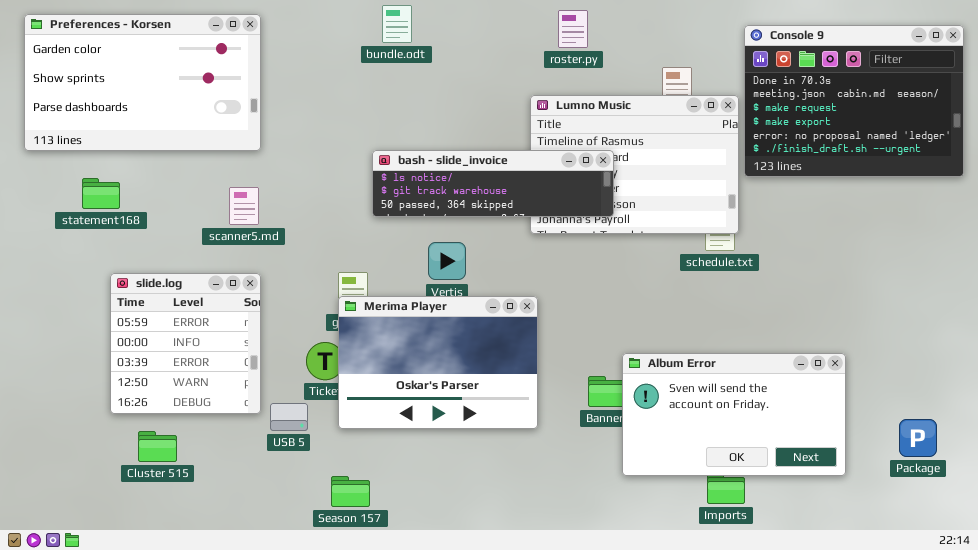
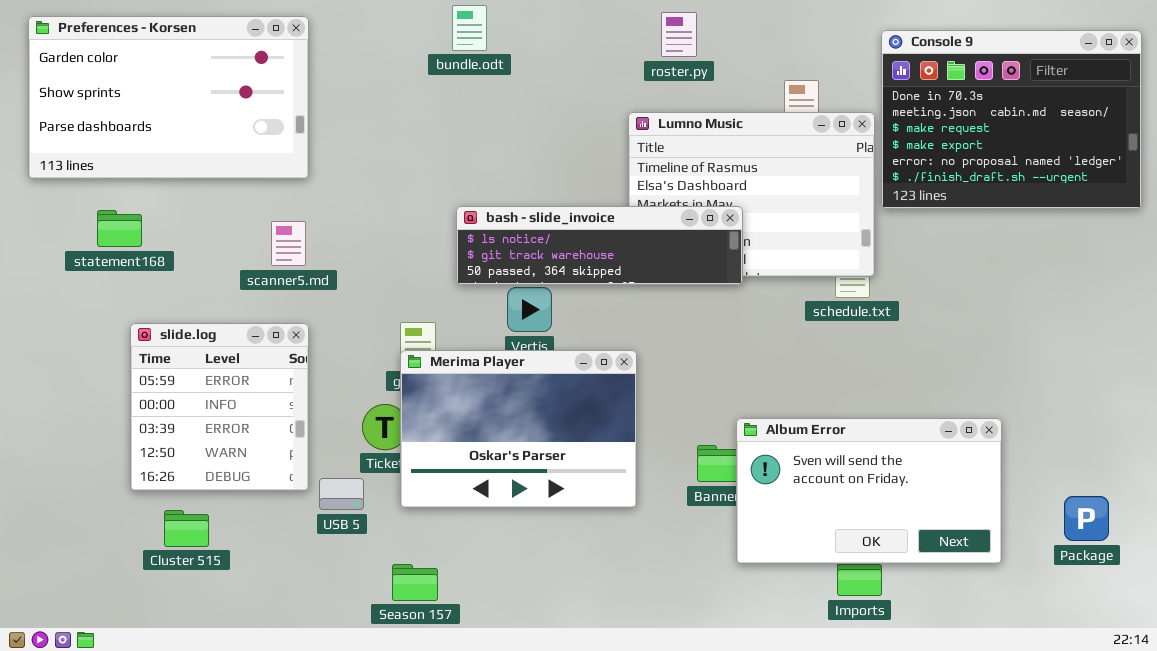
bash - slide_invoice: [372,150,614,217] -> [456,206,743,285], moved

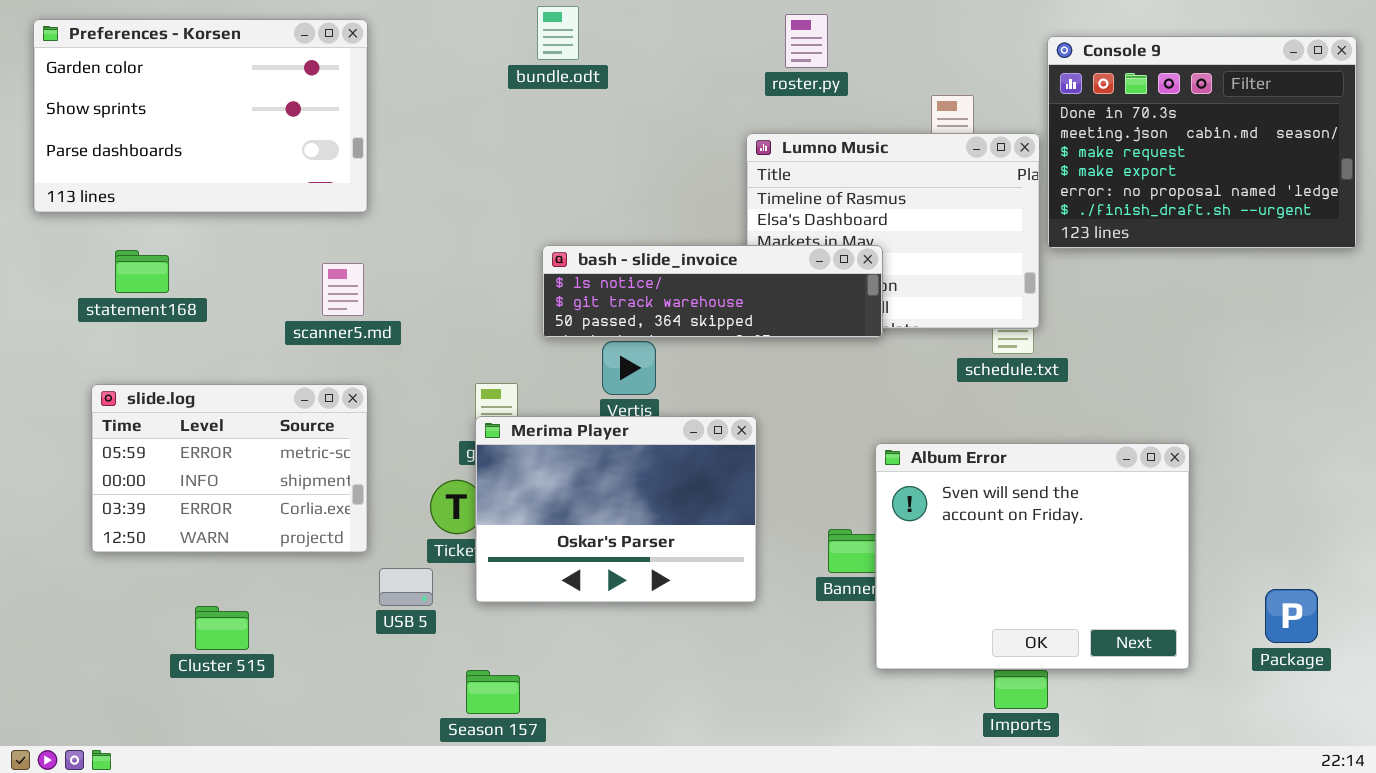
slide.log: [130,323,309,491] -> [91,384,368,553], resized
Album Error: [736,418,1002,564] -> [875,443,1190,670], resized

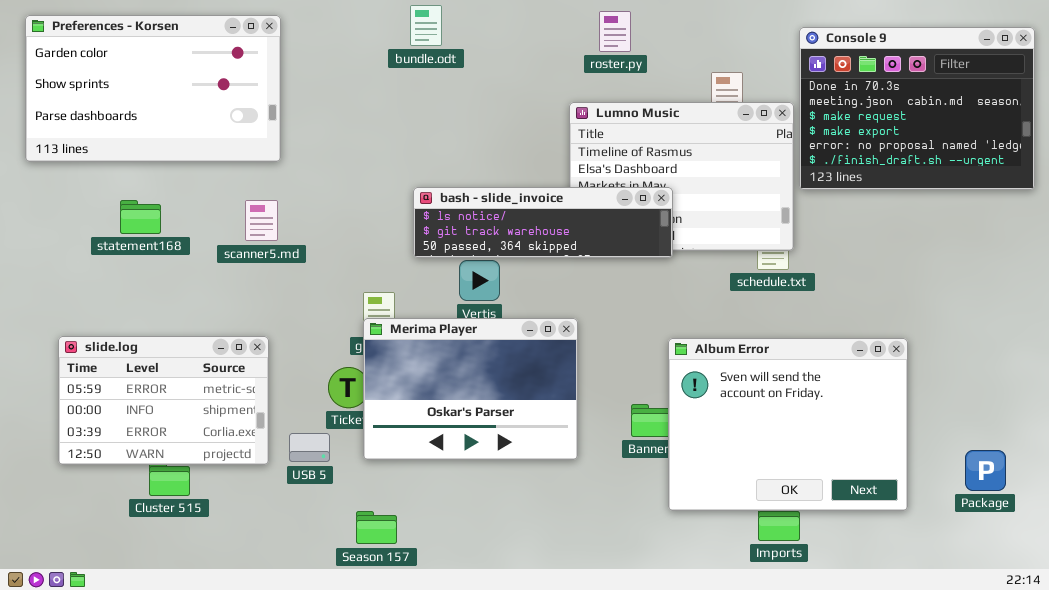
statement168: [115,250,169,293] -> [120,200,161,234], moved
slide.log: [91,384,368,553] -> [58,336,269,465], moved

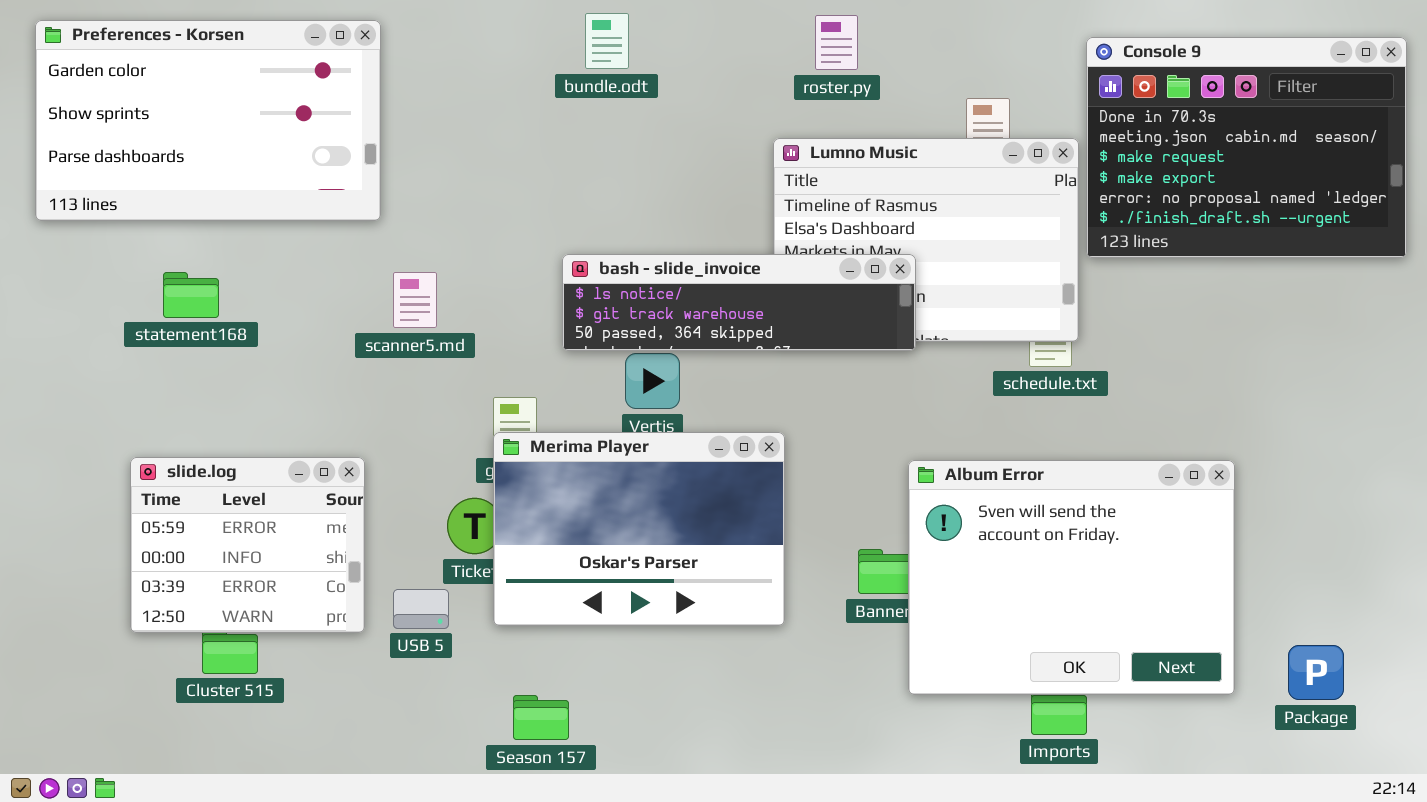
bundle.odt: [410,5,442,46] -> [585,13,629,69], moved
scanner5.md: [245,200,278,241] -> [393,272,437,328], moved
slide.log: [58,336,269,465] -> [130,457,365,633], resized
Package: [965,450,1006,491] -> [1288,645,1344,700], moved
Season 157: [356,511,397,544] -> [513,695,569,740], moved

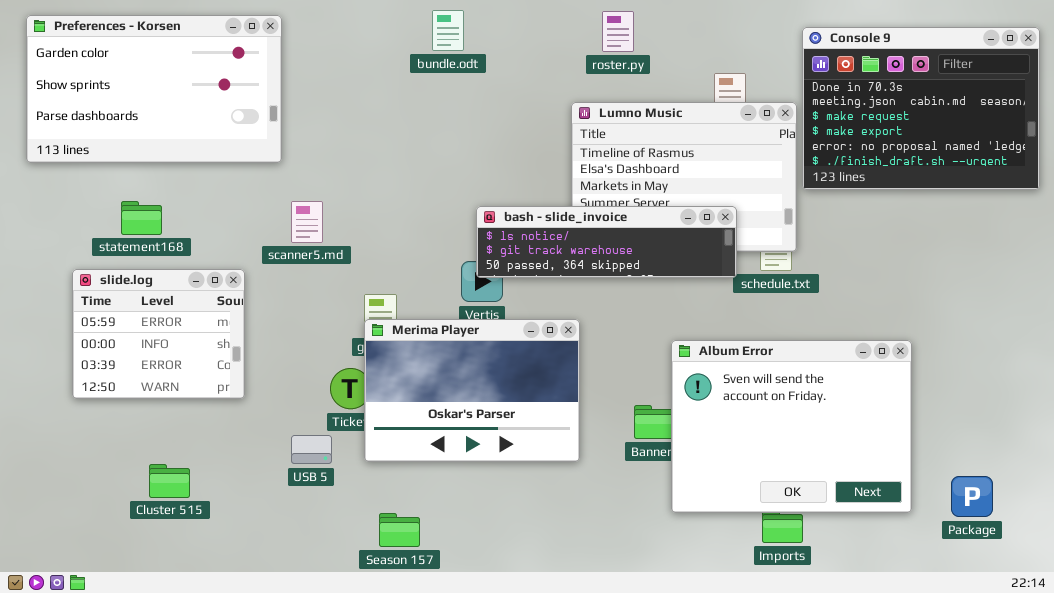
bash - slide_invoice: [562,254,916,351] -> [476,206,737,278], moved
slide.log: [130,457,365,633] -> [72,269,245,399], moved

